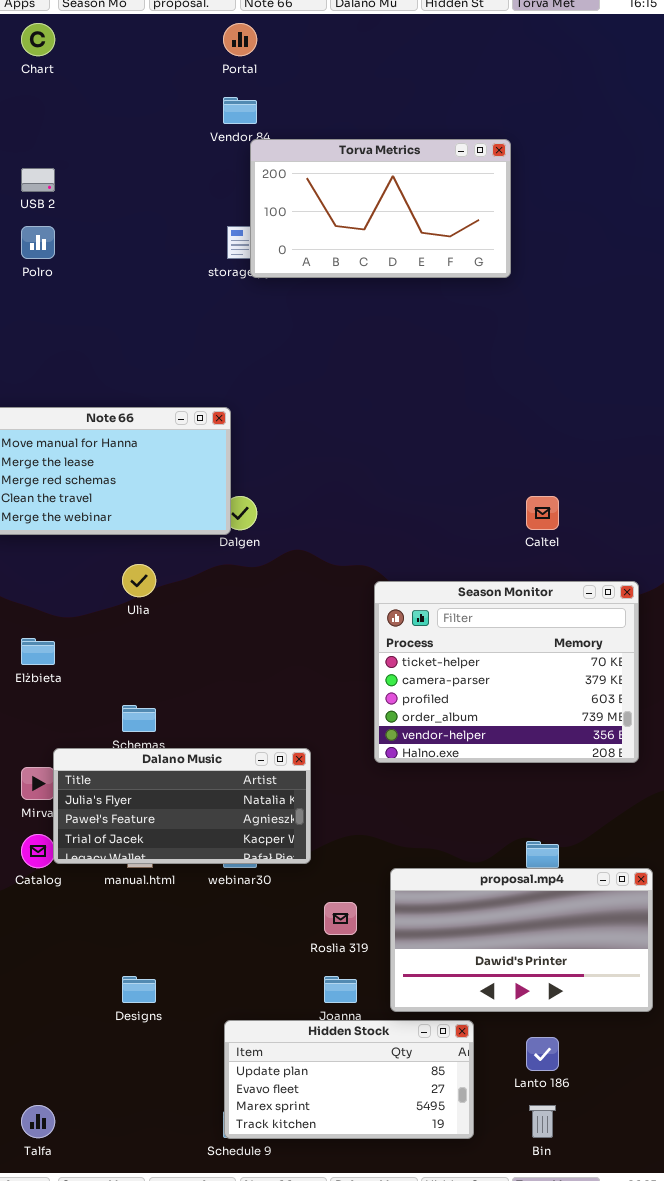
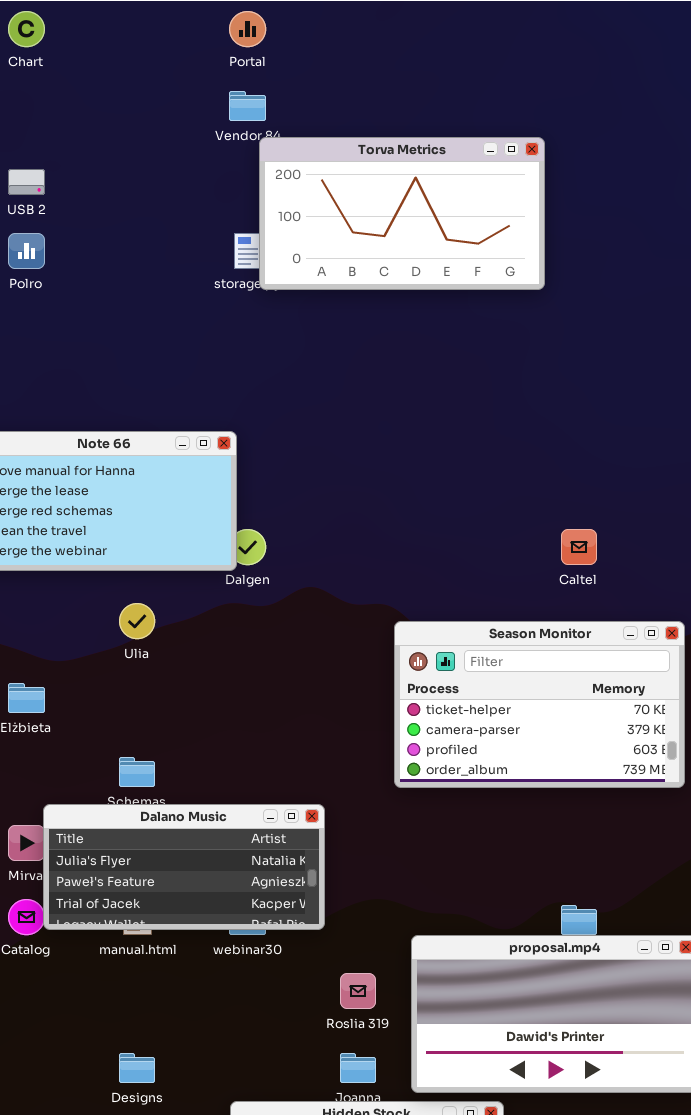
Season Monitor: [374,581,639,763] -> [394,621,685,788], resized

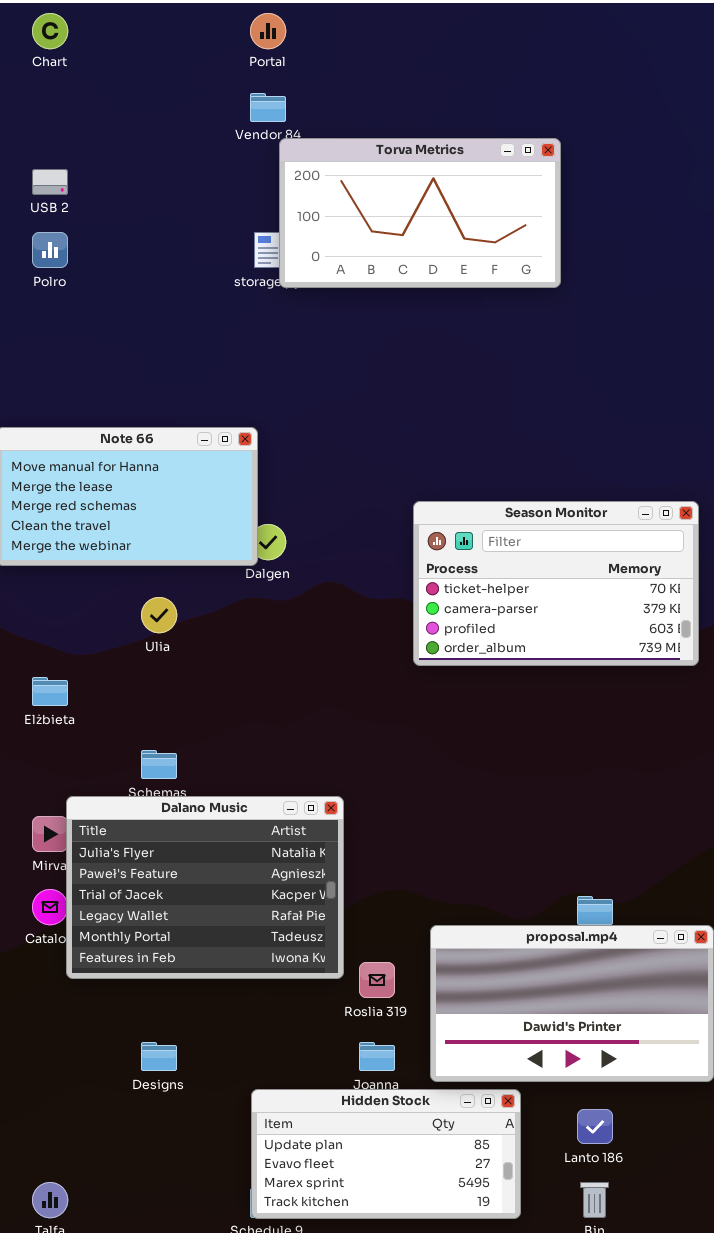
Season Monitor: [394,621,685,788] -> [413,501,699,666], moved
Dalano Music: [43,804,325,930] -> [66,796,344,979], resized

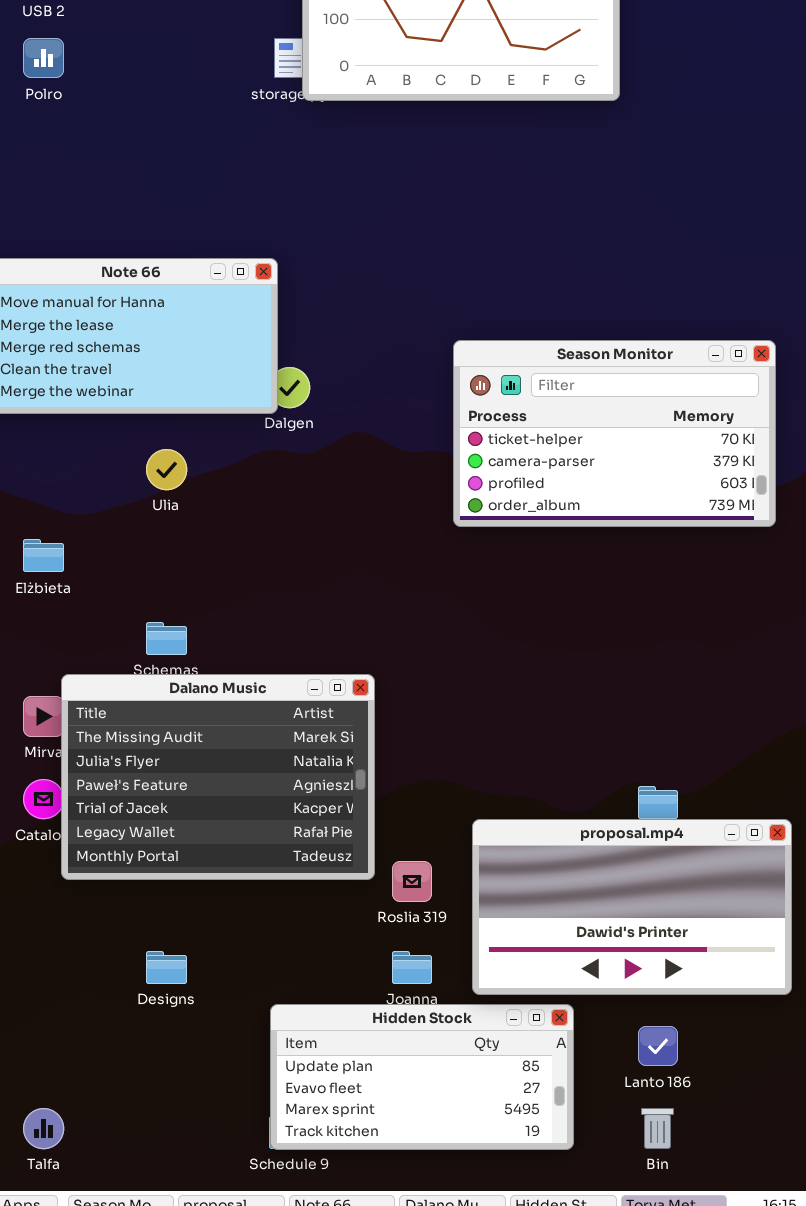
Dalano Music: [66,796,344,979] -> [61,674,375,880], scrolled up 1 row

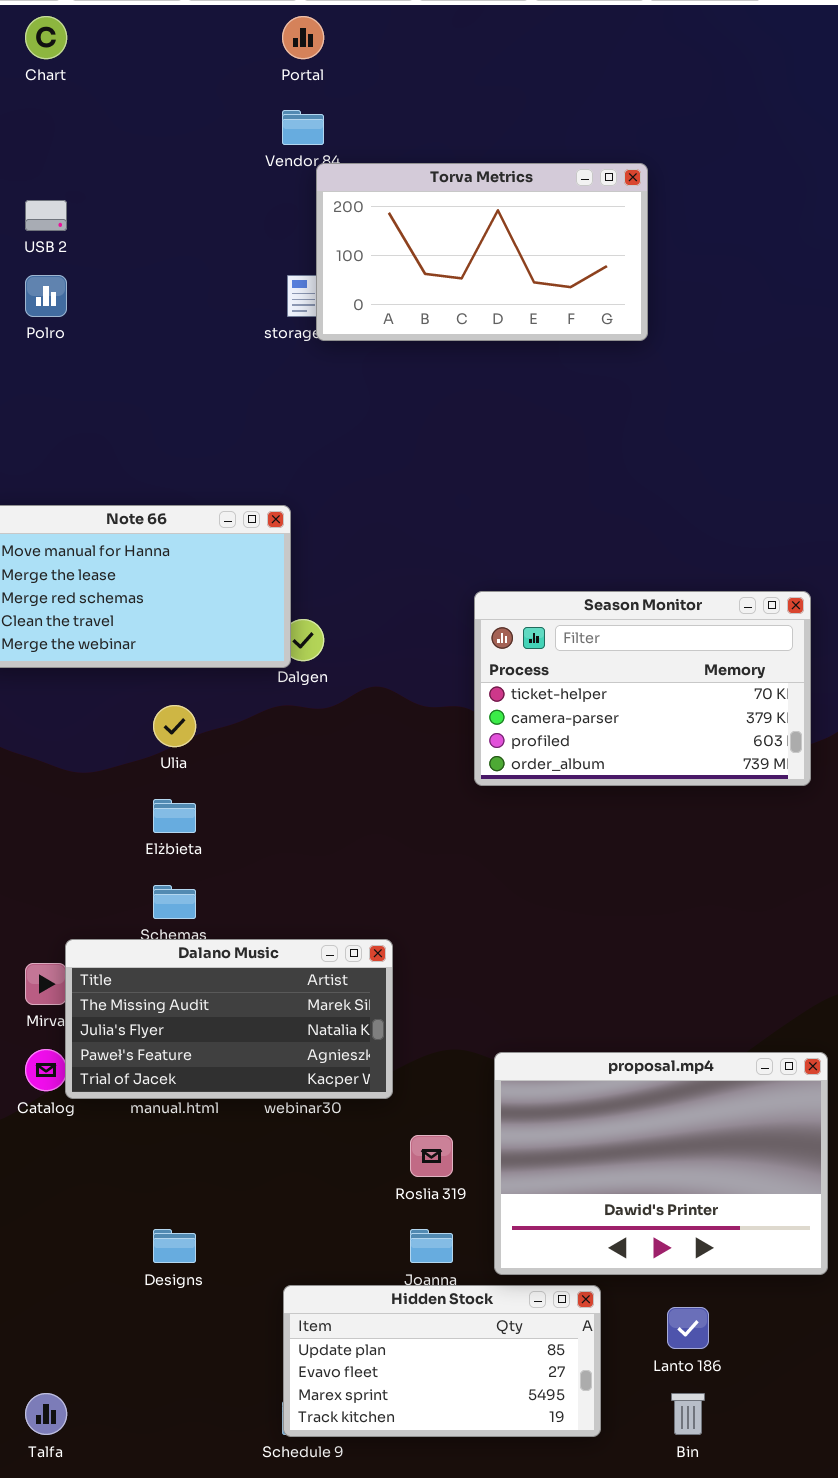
Elżbieta: [23,539,64,572] -> [153,799,196,833], moved
Dalano Music: [61,674,375,880] -> [65,939,393,1099], resized
proposal.mp4: [472,819,792,995] -> [494,1052,828,1275], resized

